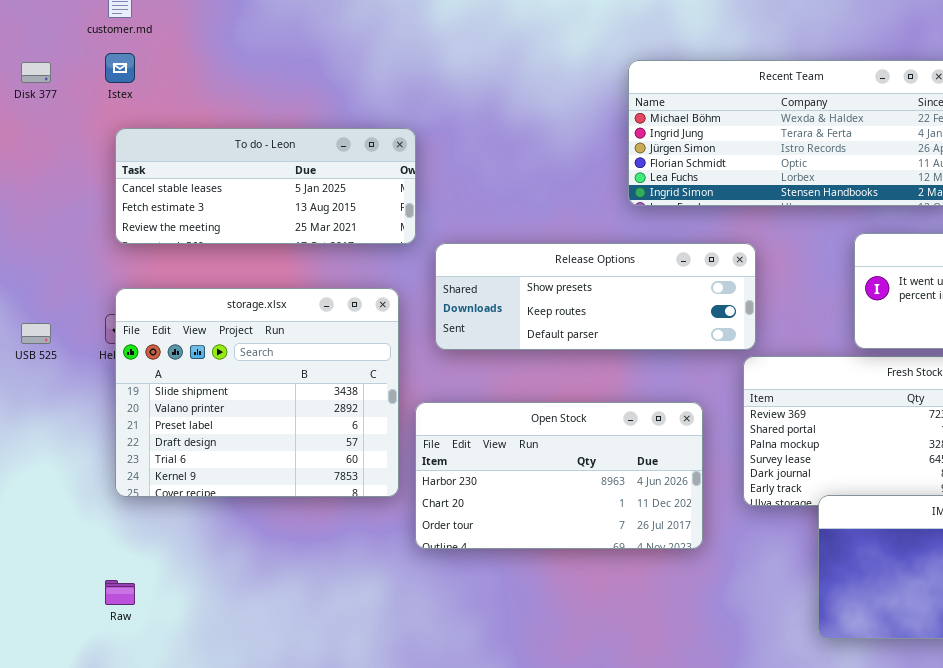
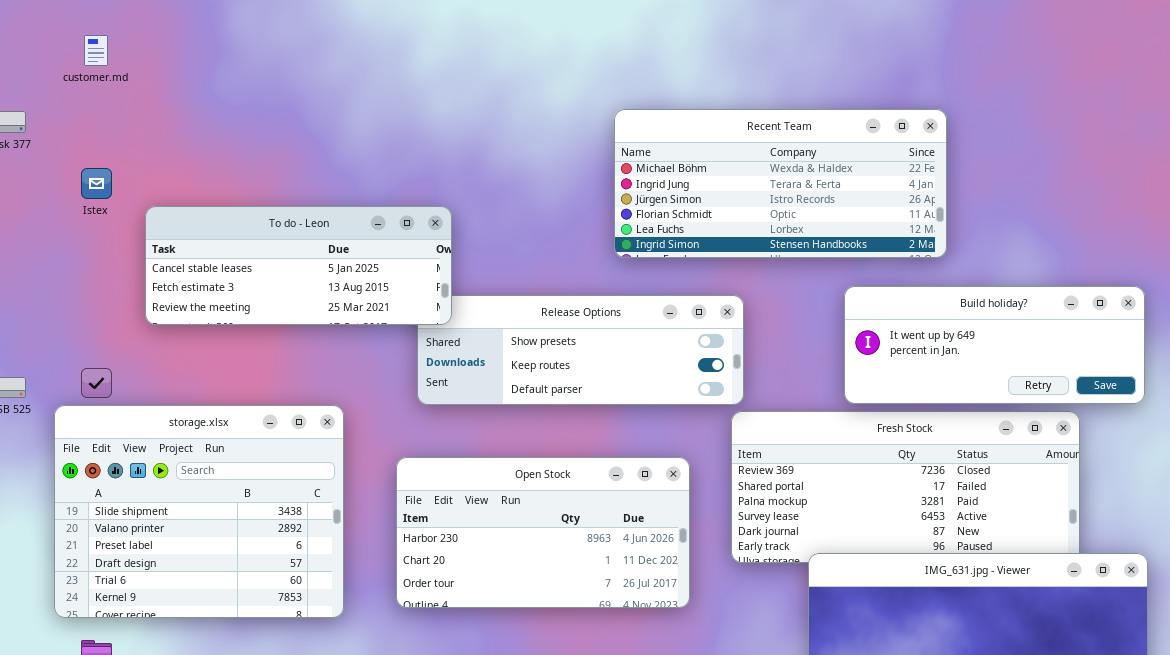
Istex: [105,53,135,83] -> [81,168,112,199], moved
To do - Leon: [115,128,416,244] -> [145,206,452,325], moved
storage.xlsx: [115,288,399,497] -> [54,405,344,618], moved

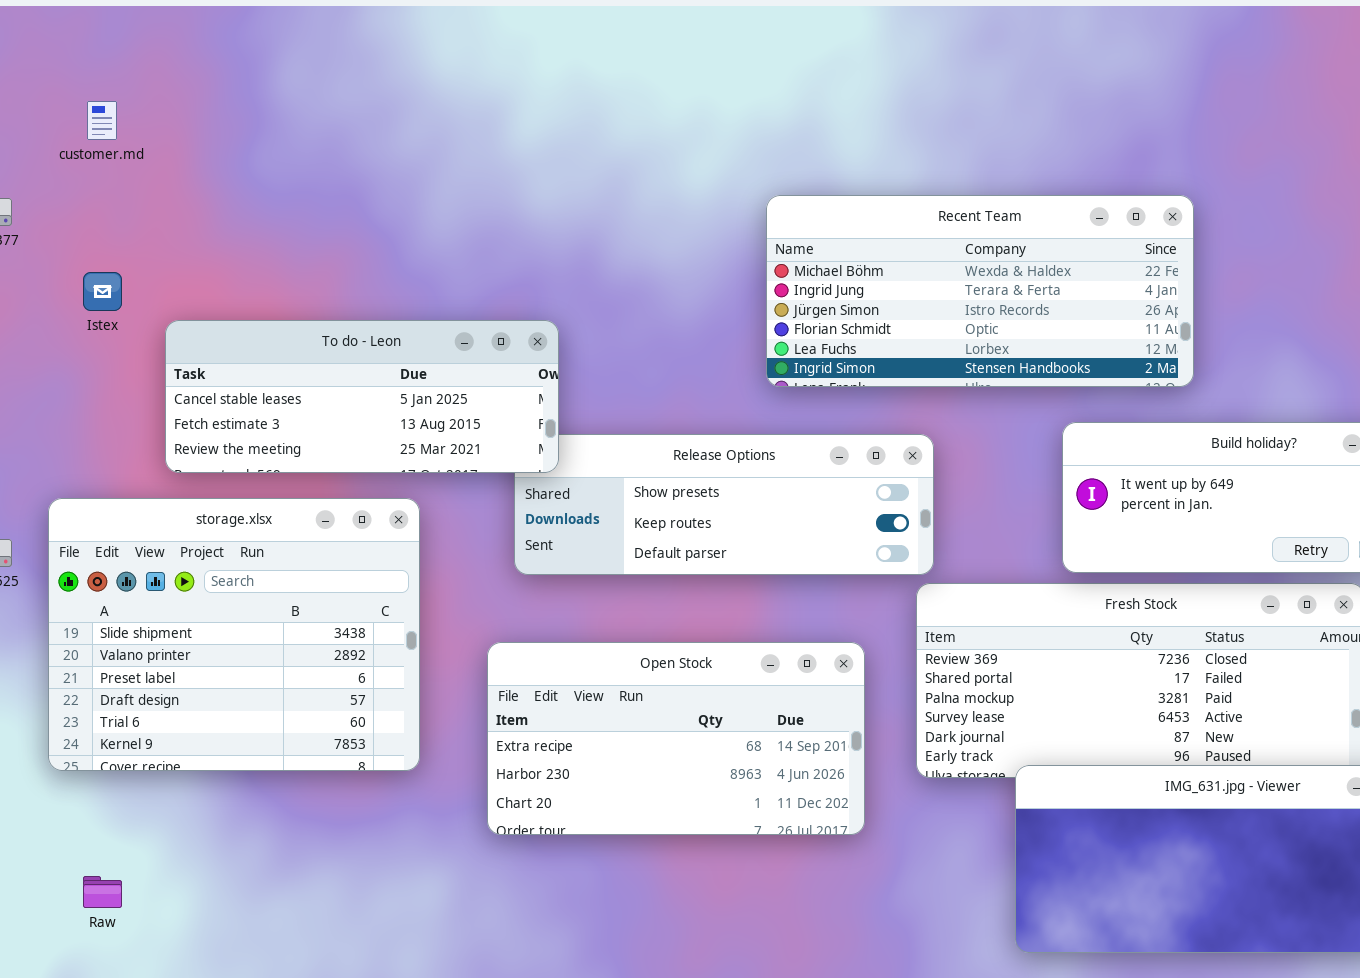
storage.xlsx: [54,405,344,618] -> [48,498,420,771], moved
Open Stock: [396,457,690,608] -> [487,642,865,835], scrolled up 1 row

